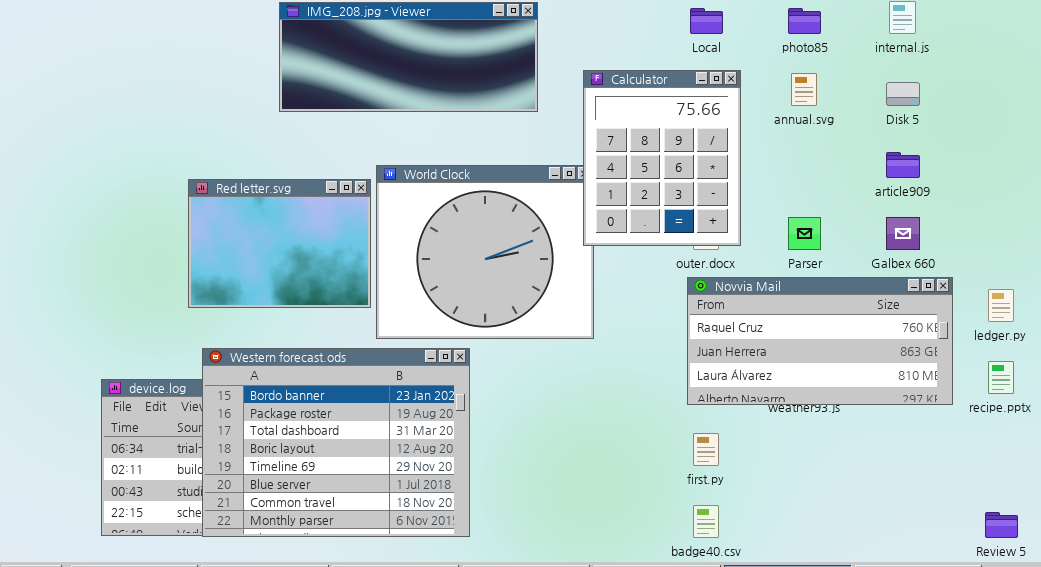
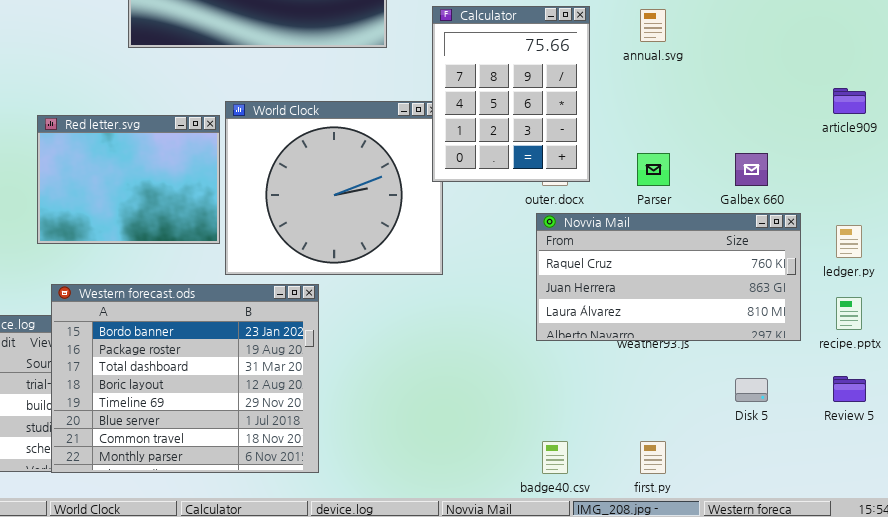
Disk 5: [886,82,920,106] -> [735,378,768,402], moved
article909: [886,152,920,178] -> [833,88,866,114], moved
first.py: [693,433,719,466] -> [640,441,666,474], moved
Review 5: [985,512,1018,538] -> [833,376,866,402], moved

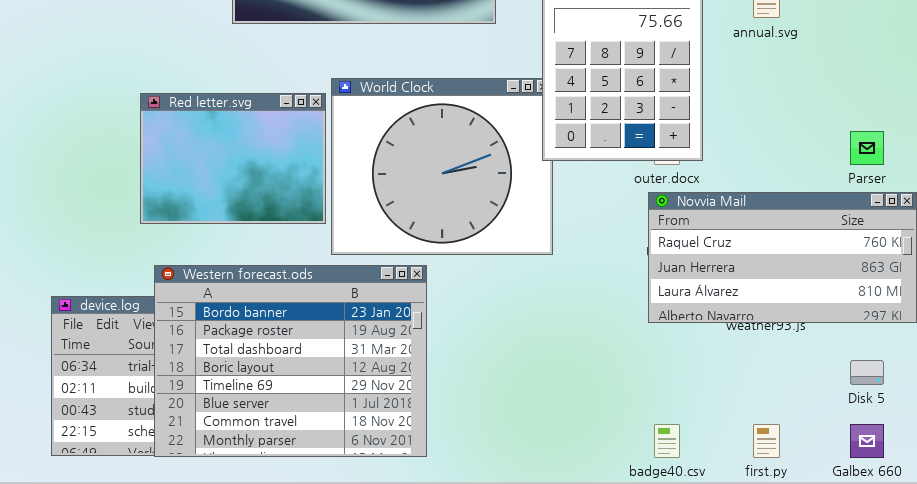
Parser: [637,153,670,186] -> [850,131,884,165], moved
Galbex 660: [735,153,768,186] -> [850,424,884,458], moved

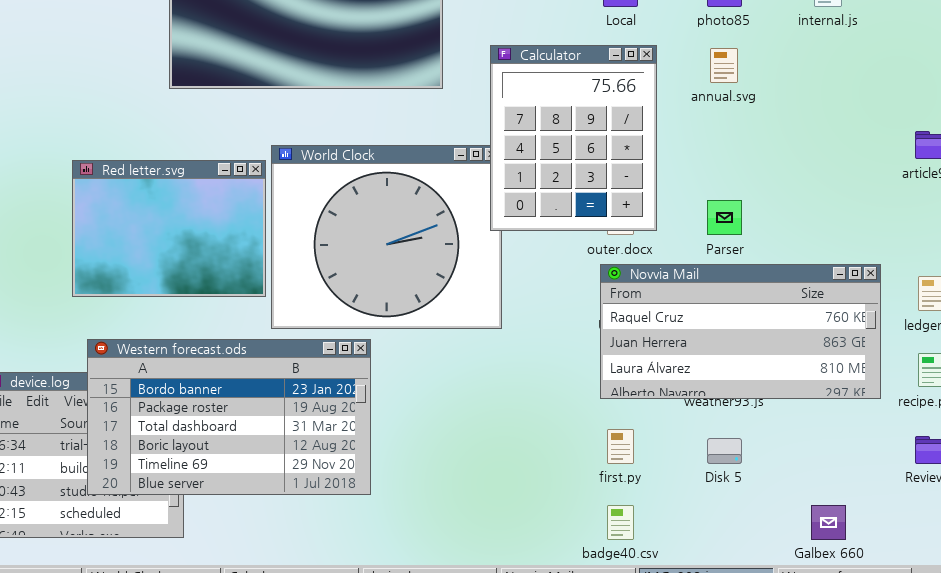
Parser: [850,131,884,165] -> [707,200,742,235], moved
Western forecast.ods: [154,265,427,457] -> [87,339,371,495], resized
Disk 5: [850,360,884,385] -> [707,438,742,464], moved
first.py: [753,424,780,458] -> [607,429,634,464], moved

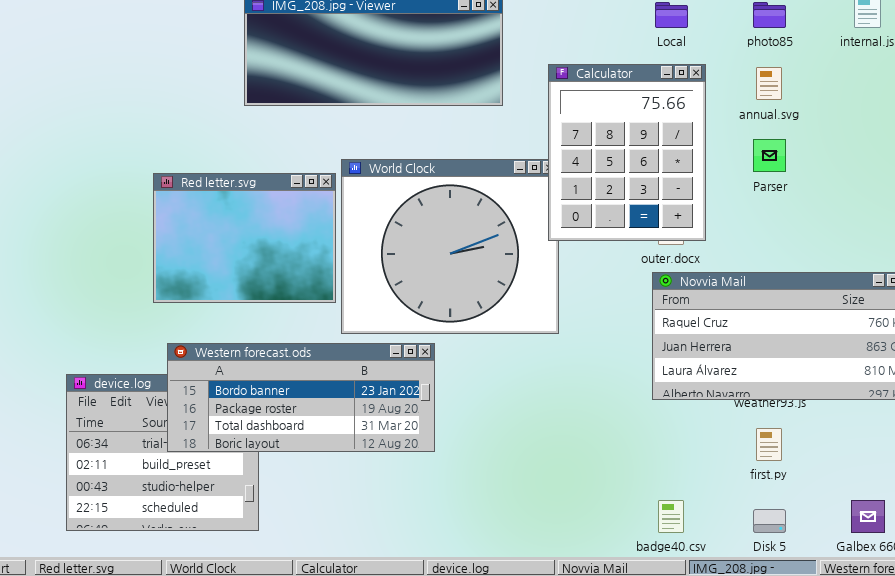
Parser: [707,200,742,235] -> [753,139,786,172], moved
Western forecast.ods: [87,339,371,495] -> [167,343,435,452], resized
first.py: [607,429,634,464] -> [756,428,782,461], moved
Disk 5: [707,438,742,464] -> [753,509,786,533], moved

